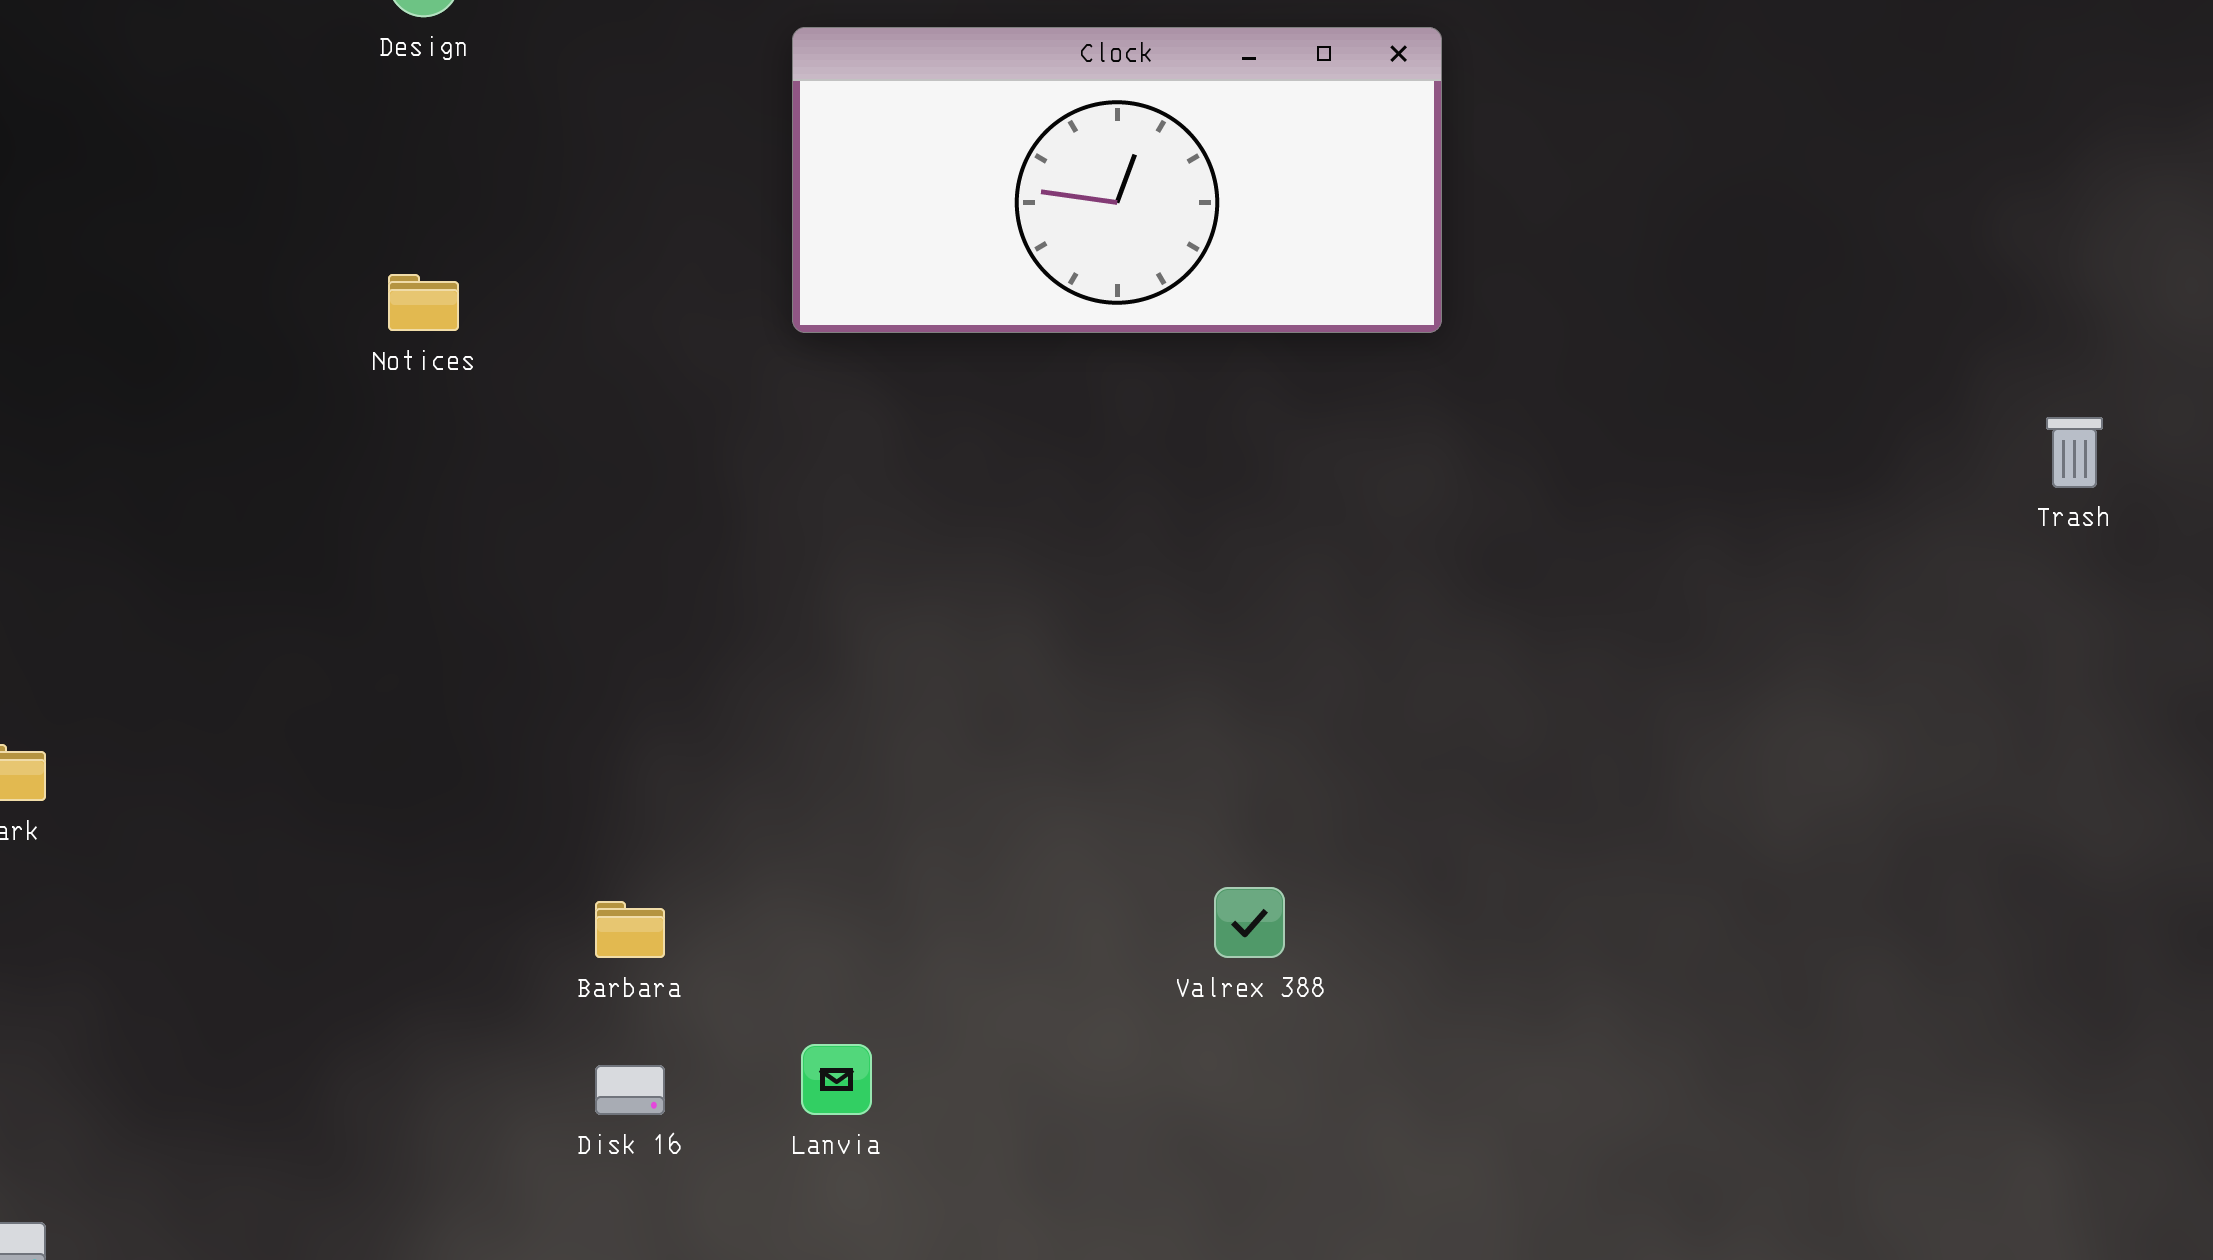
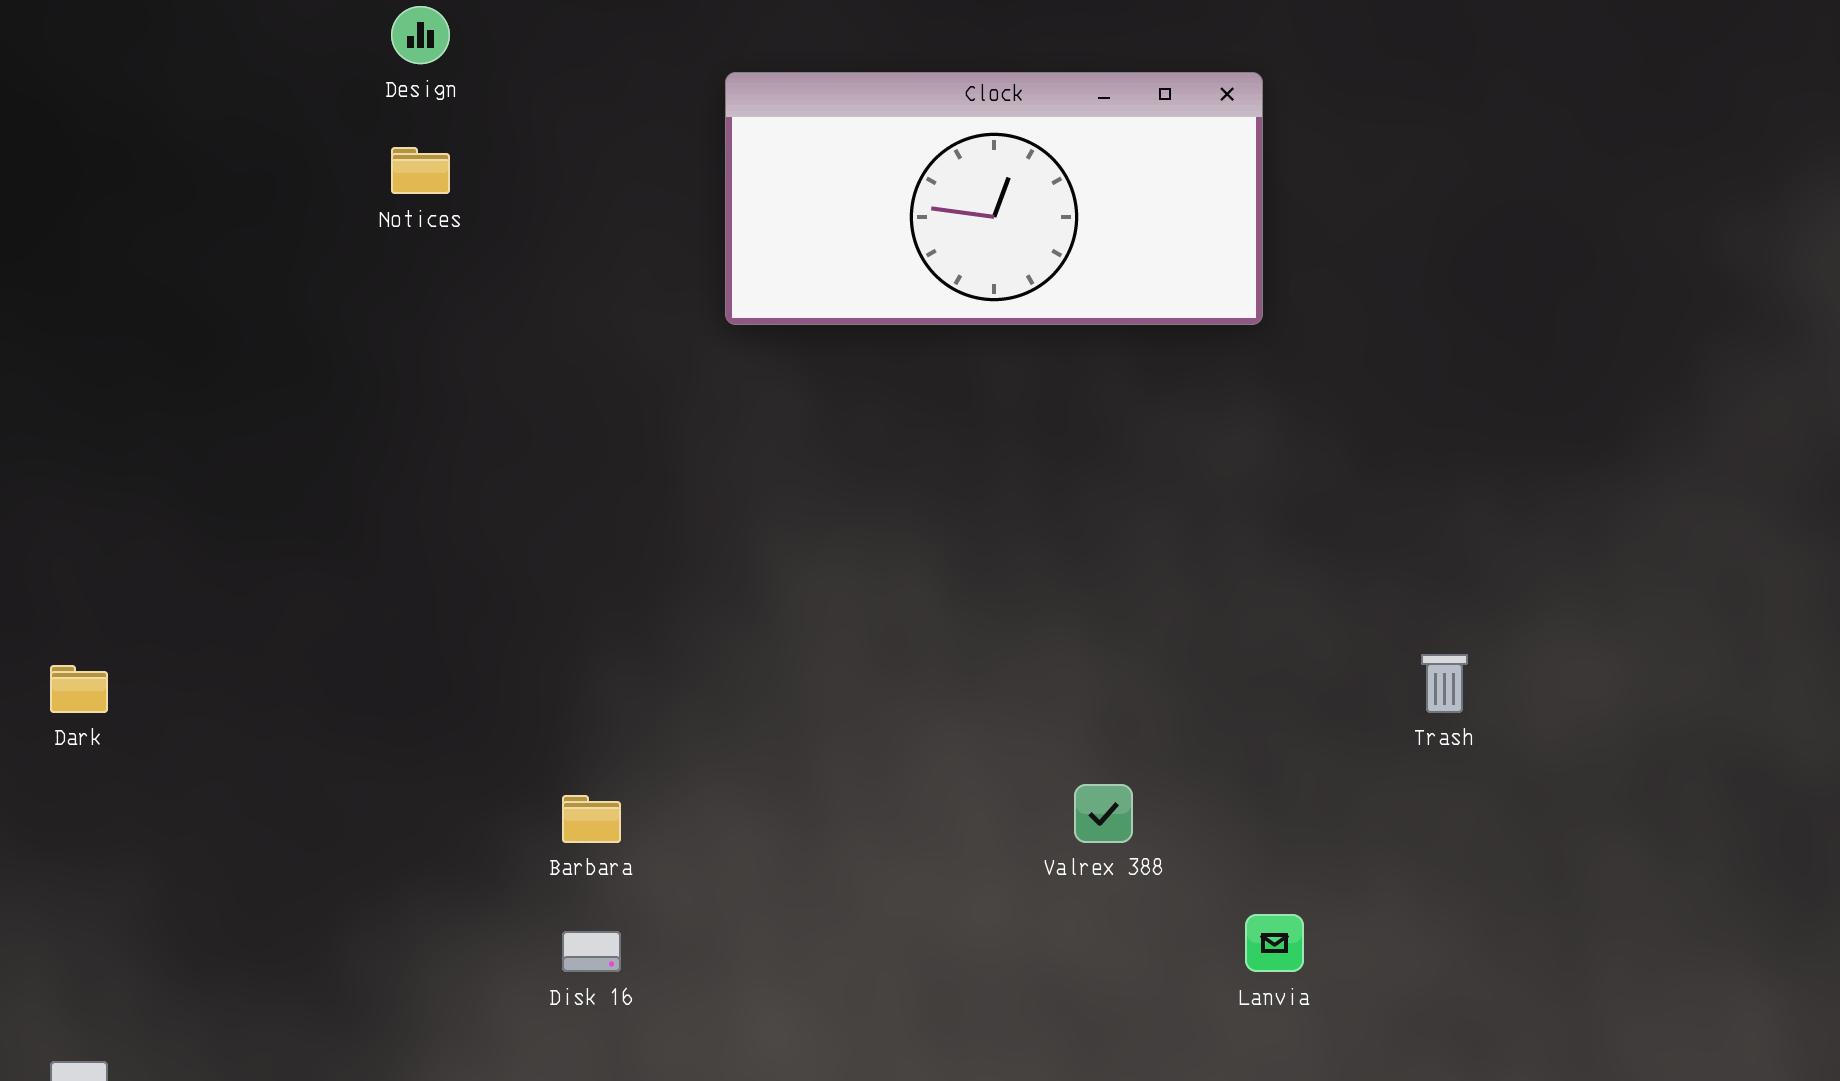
Notices: [388,274,459,331] -> [391,147,450,194], moved
Trash: [2046,417,2103,488] -> [1421,654,1468,713], moved
Lanvia: [801,1044,872,1115] -> [1245,914,1304,972], moved

